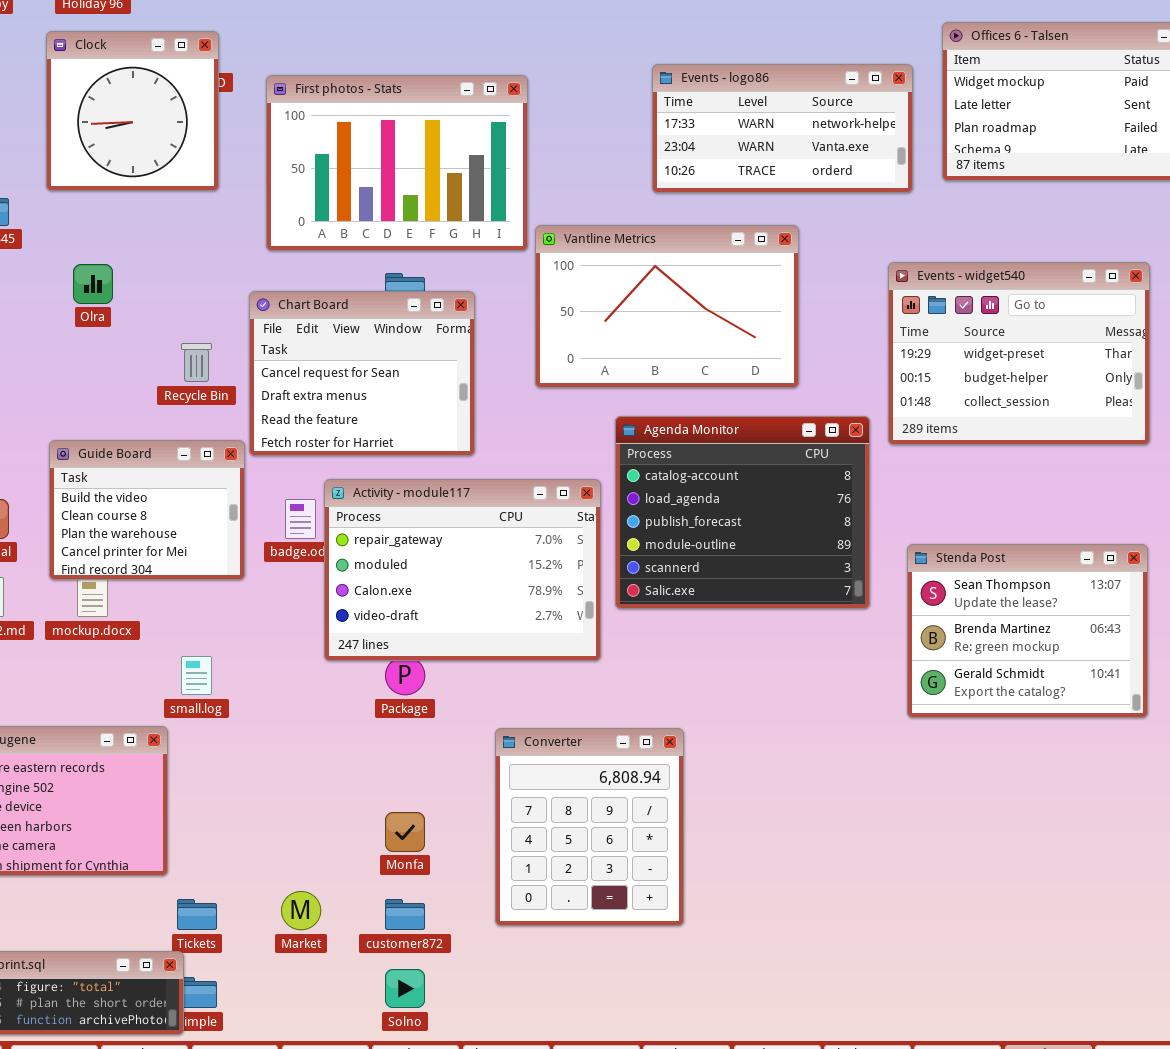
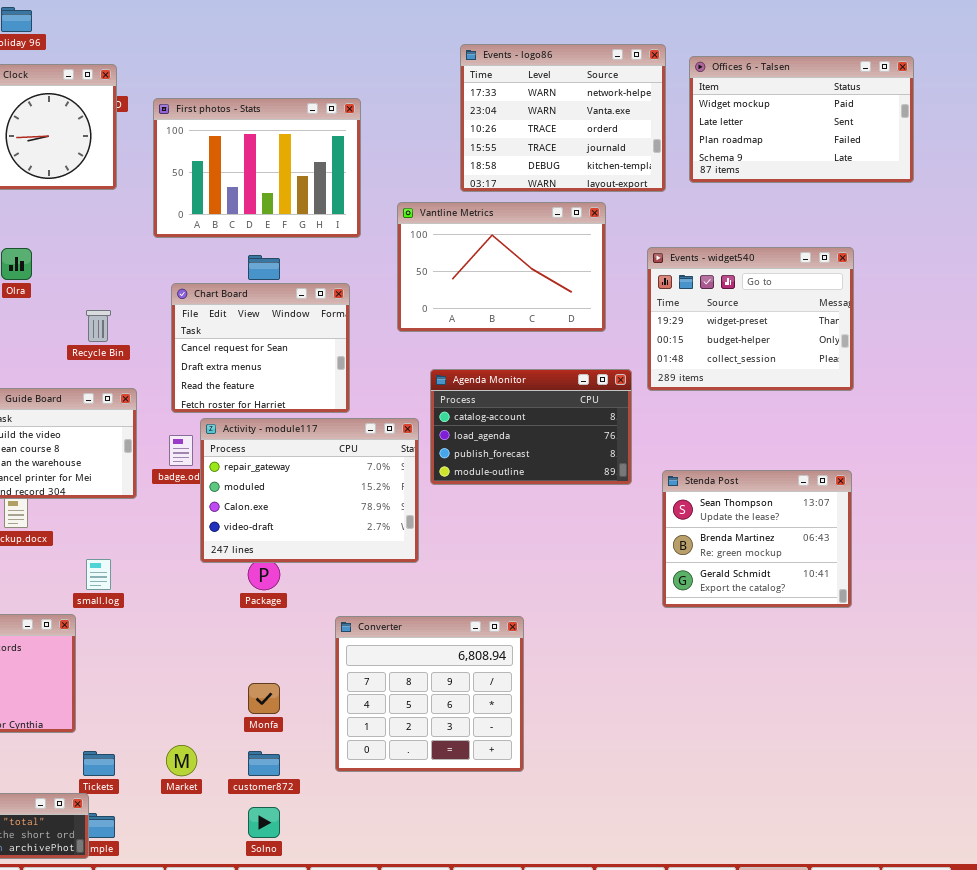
Events - logo86: [652,64,913,193] -> [460,44,666,192], resized
Vantline Metrics: [535,225,799,388] -> [397,202,606,332], moved
Chart Board: [249,291,475,456] -> [171,283,350,413], moved
Agenda Monitor: [615,416,870,609] -> [430,369,632,485], resized
Converter: [495,728,684,926] -> [335,616,524,772], resized

